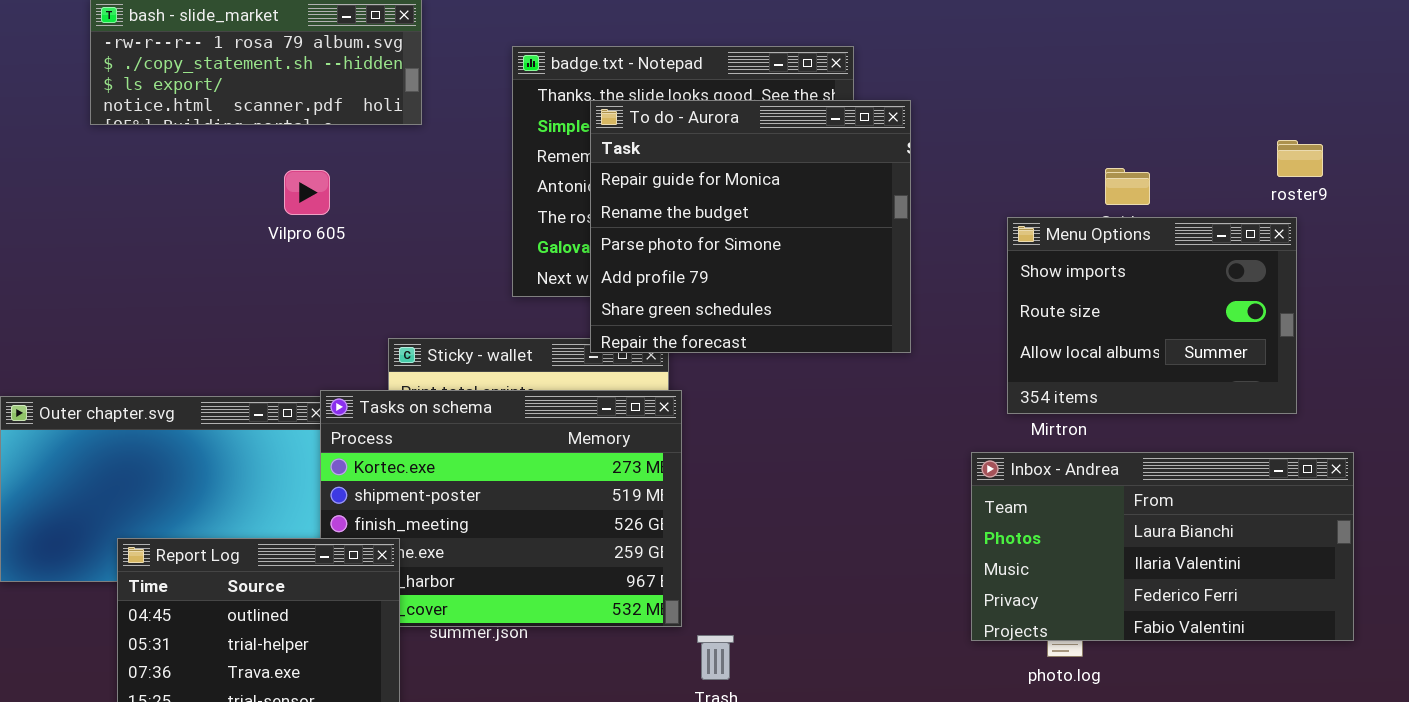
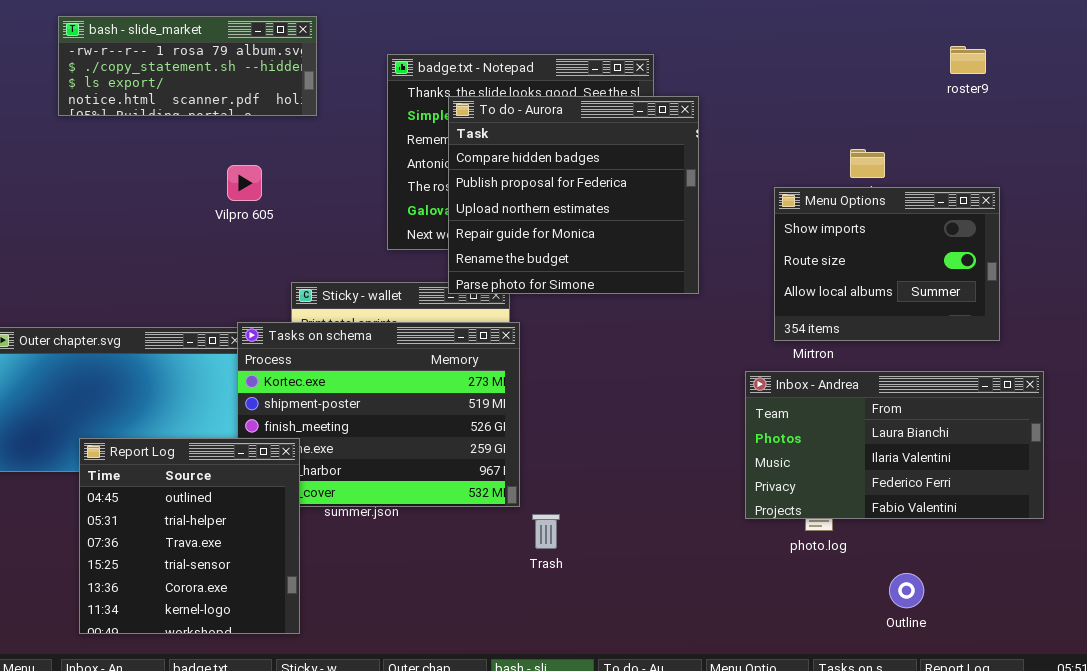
To do - Aurora: [590,100,911,353] -> [448,96,699,294], scrolled up 3 rows
roster9: [1277,140,1323,177] -> [950,46,986,74], moved
Vilpro 605: [284,170,330,215] -> [227,165,262,201], moved

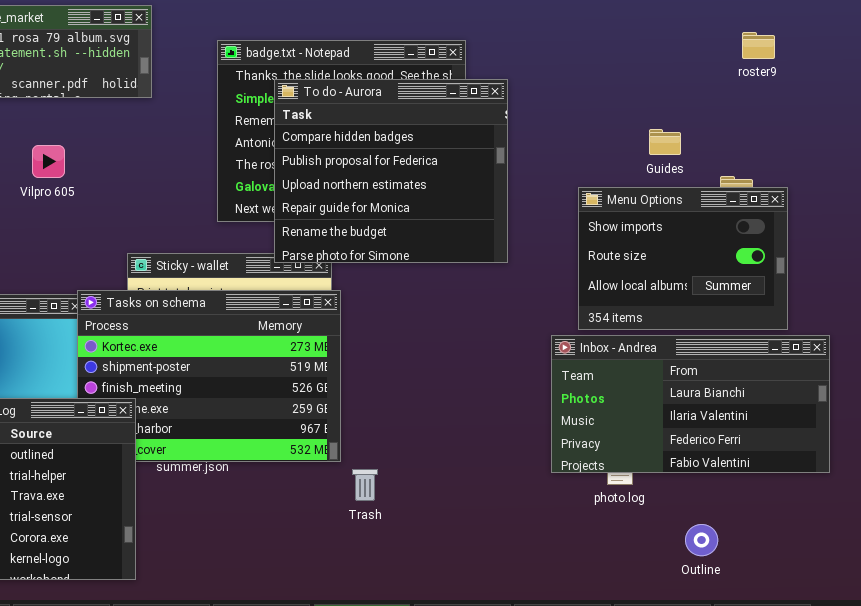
Vilpro 605: [227,165,262,201] -> [32,145,65,178], moved
Menu Options: [774,187,1000,341] -> [578,187,788,330], moved

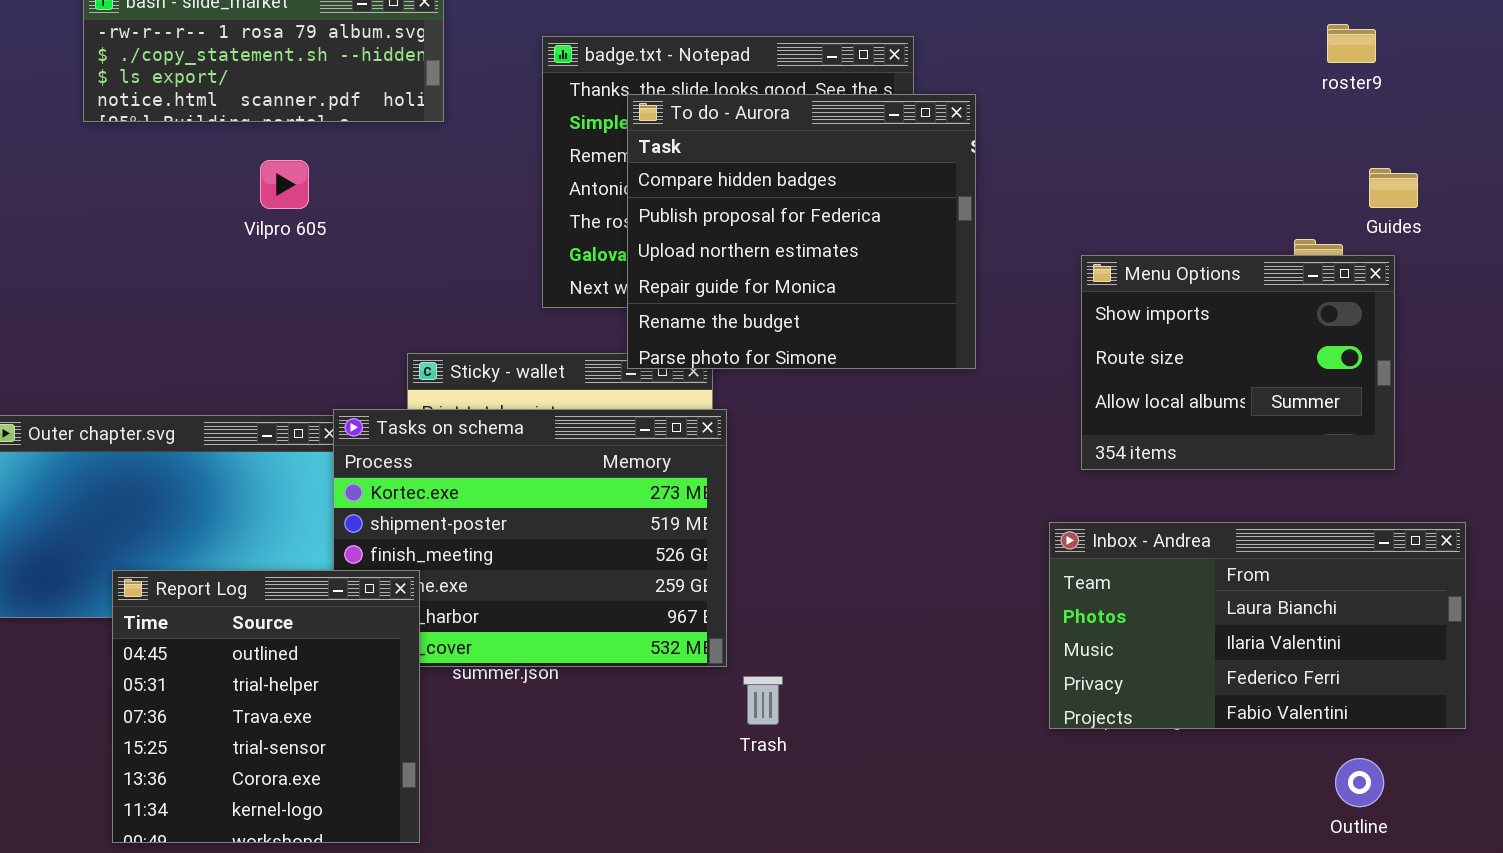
Guides: [649,129,681,155] -> [1369,168,1418,208], moved
Vilpro 605: [32,145,65,178] -> [260,160,309,209], moved
Inbox - Andrea: [551,335,830,473] -> [1049,522,1466,729], moved
Outline: [685,524,718,556] -> [1335,758,1384,807], moved

